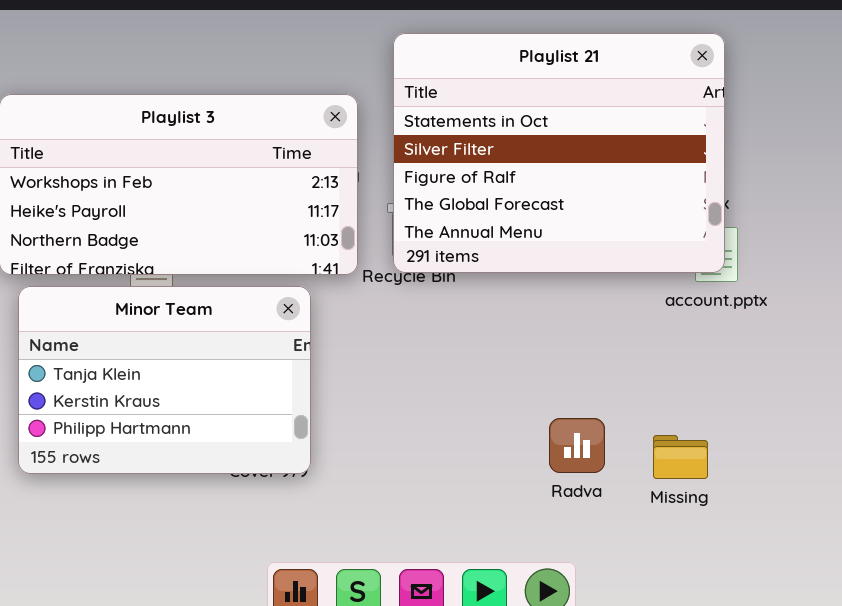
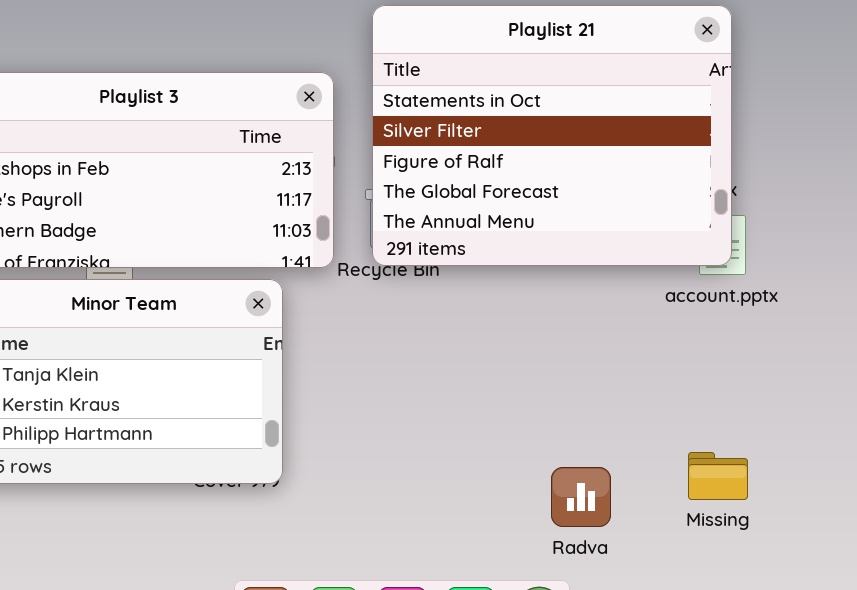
Radva: [549,418,605,473] -> [551,467,611,527], moved
Missing: [653,435,708,479] -> [688,452,748,500], moved

